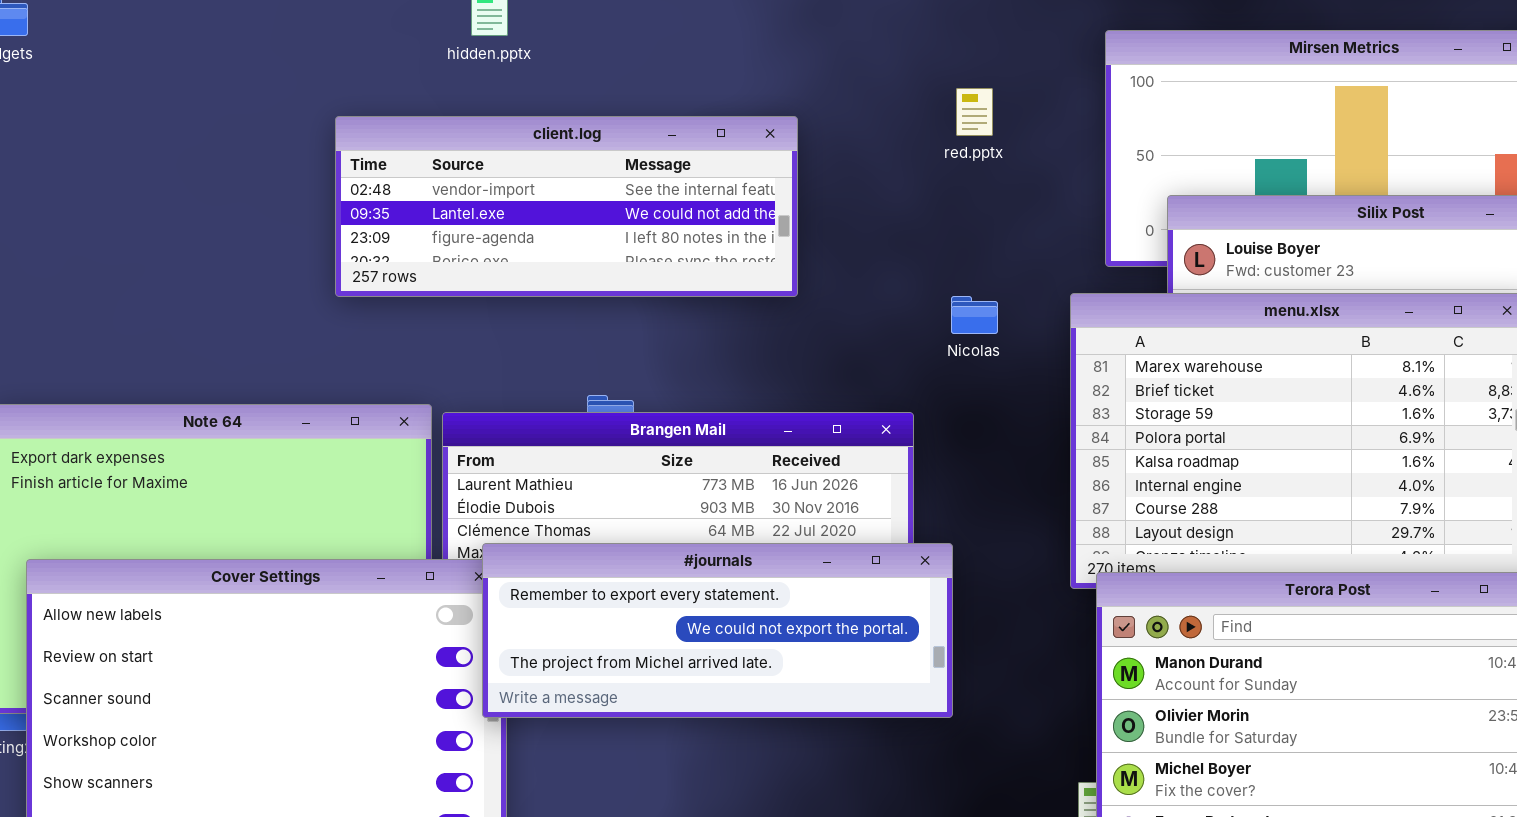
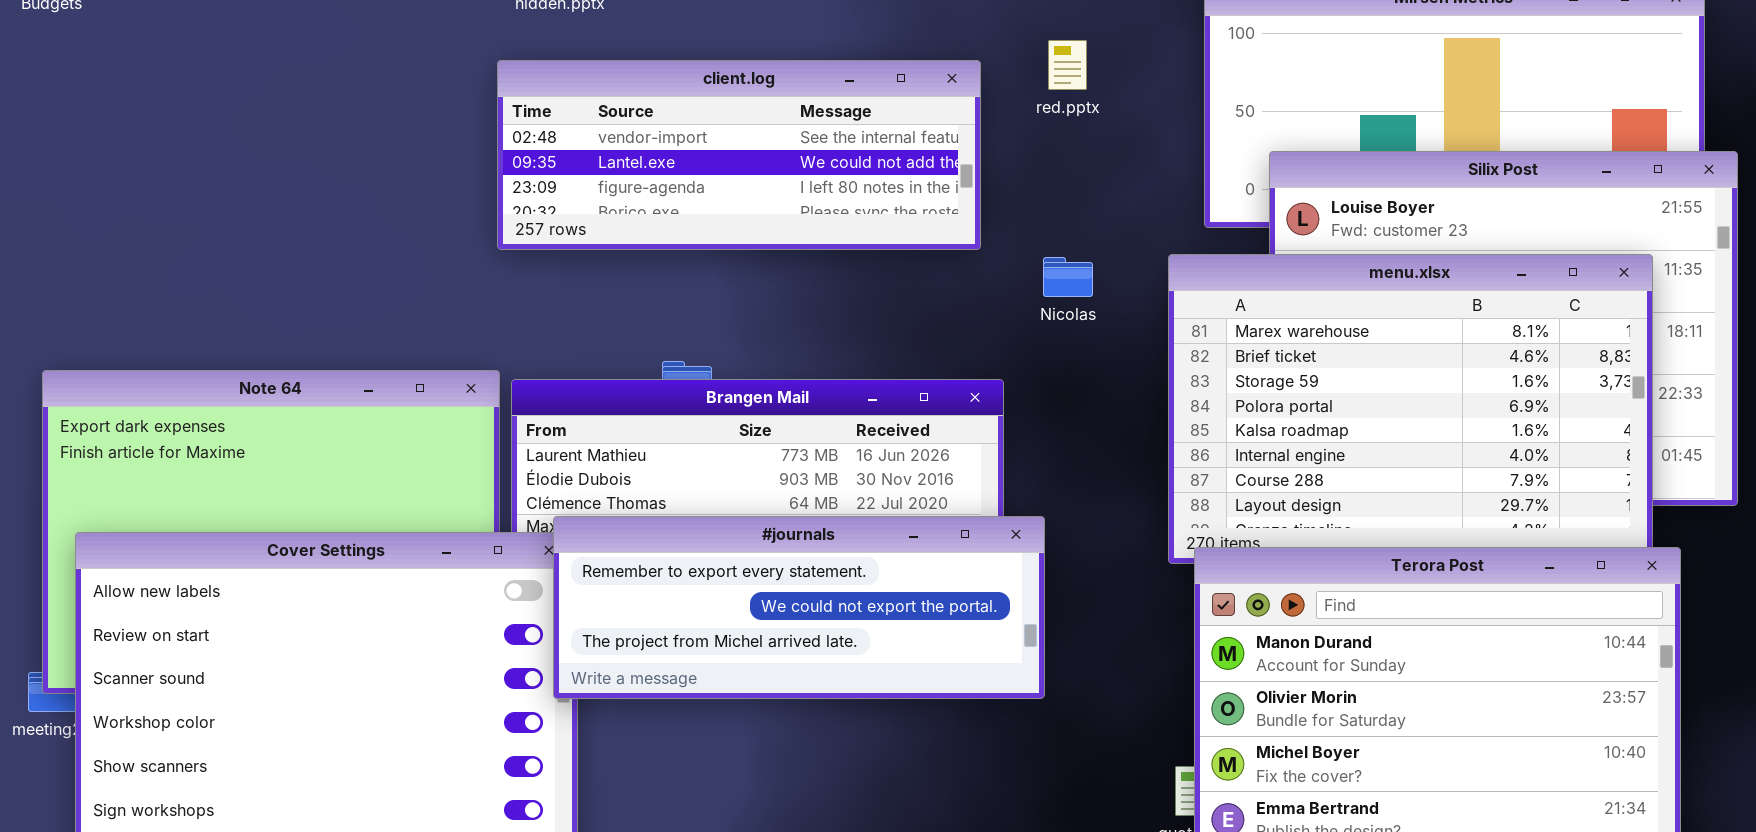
client.log: [335,116,798,297] -> [497,60,981,250], moved

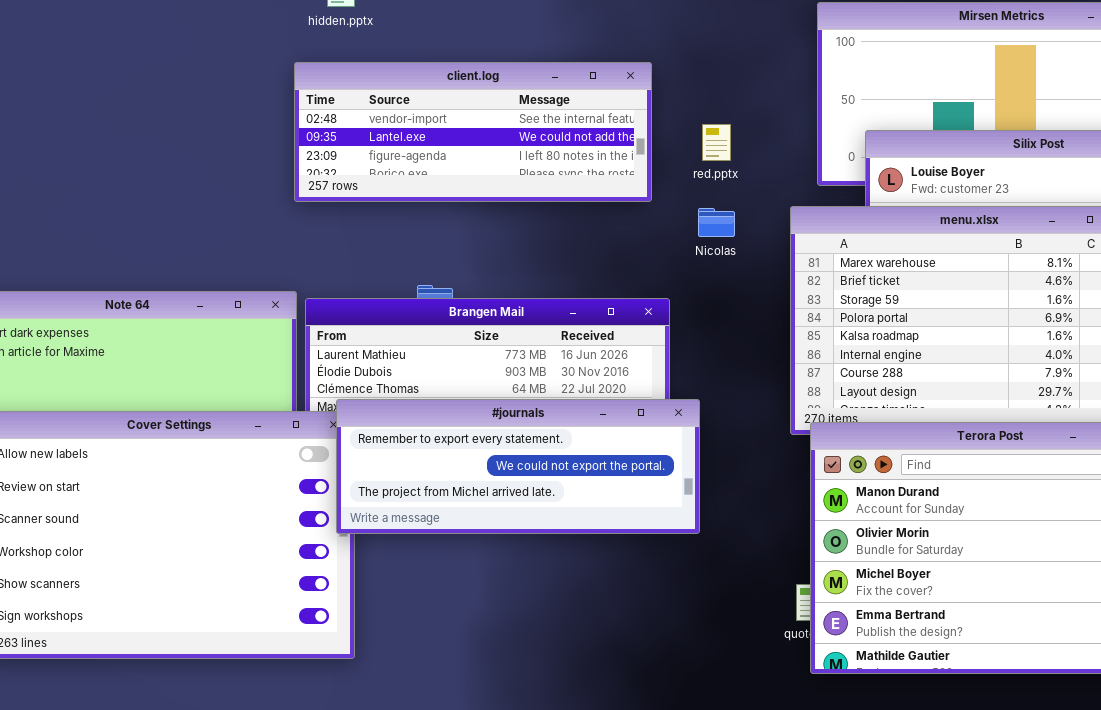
red.pptx: [1048,40,1087,90] -> [702,124,731,161], moved

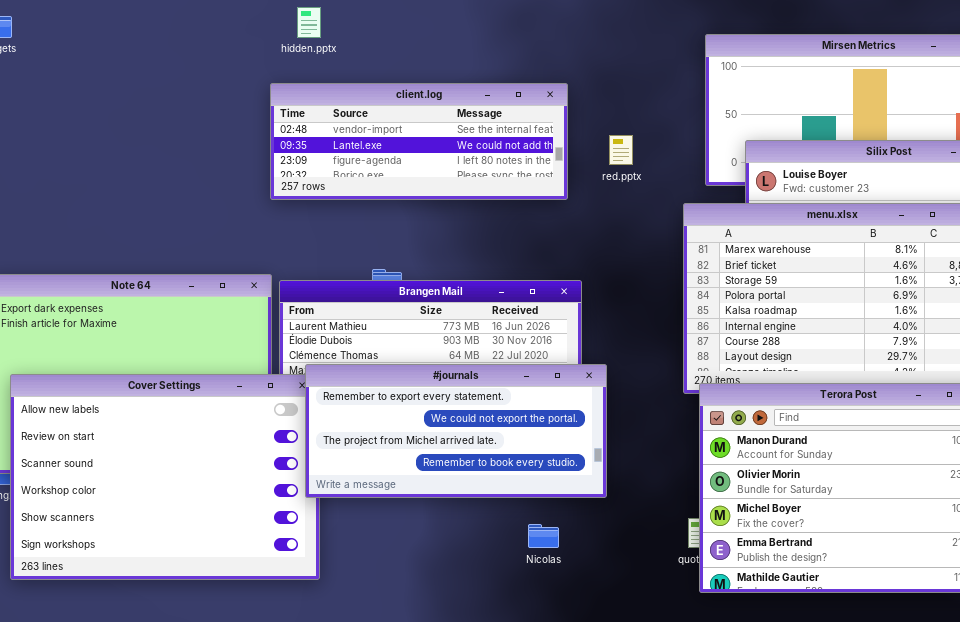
Nicolas: [698,208,735,237] -> [528,524,559,548], moved
#journals: [336,399,700,534] -> [305,364,607,498], resized

